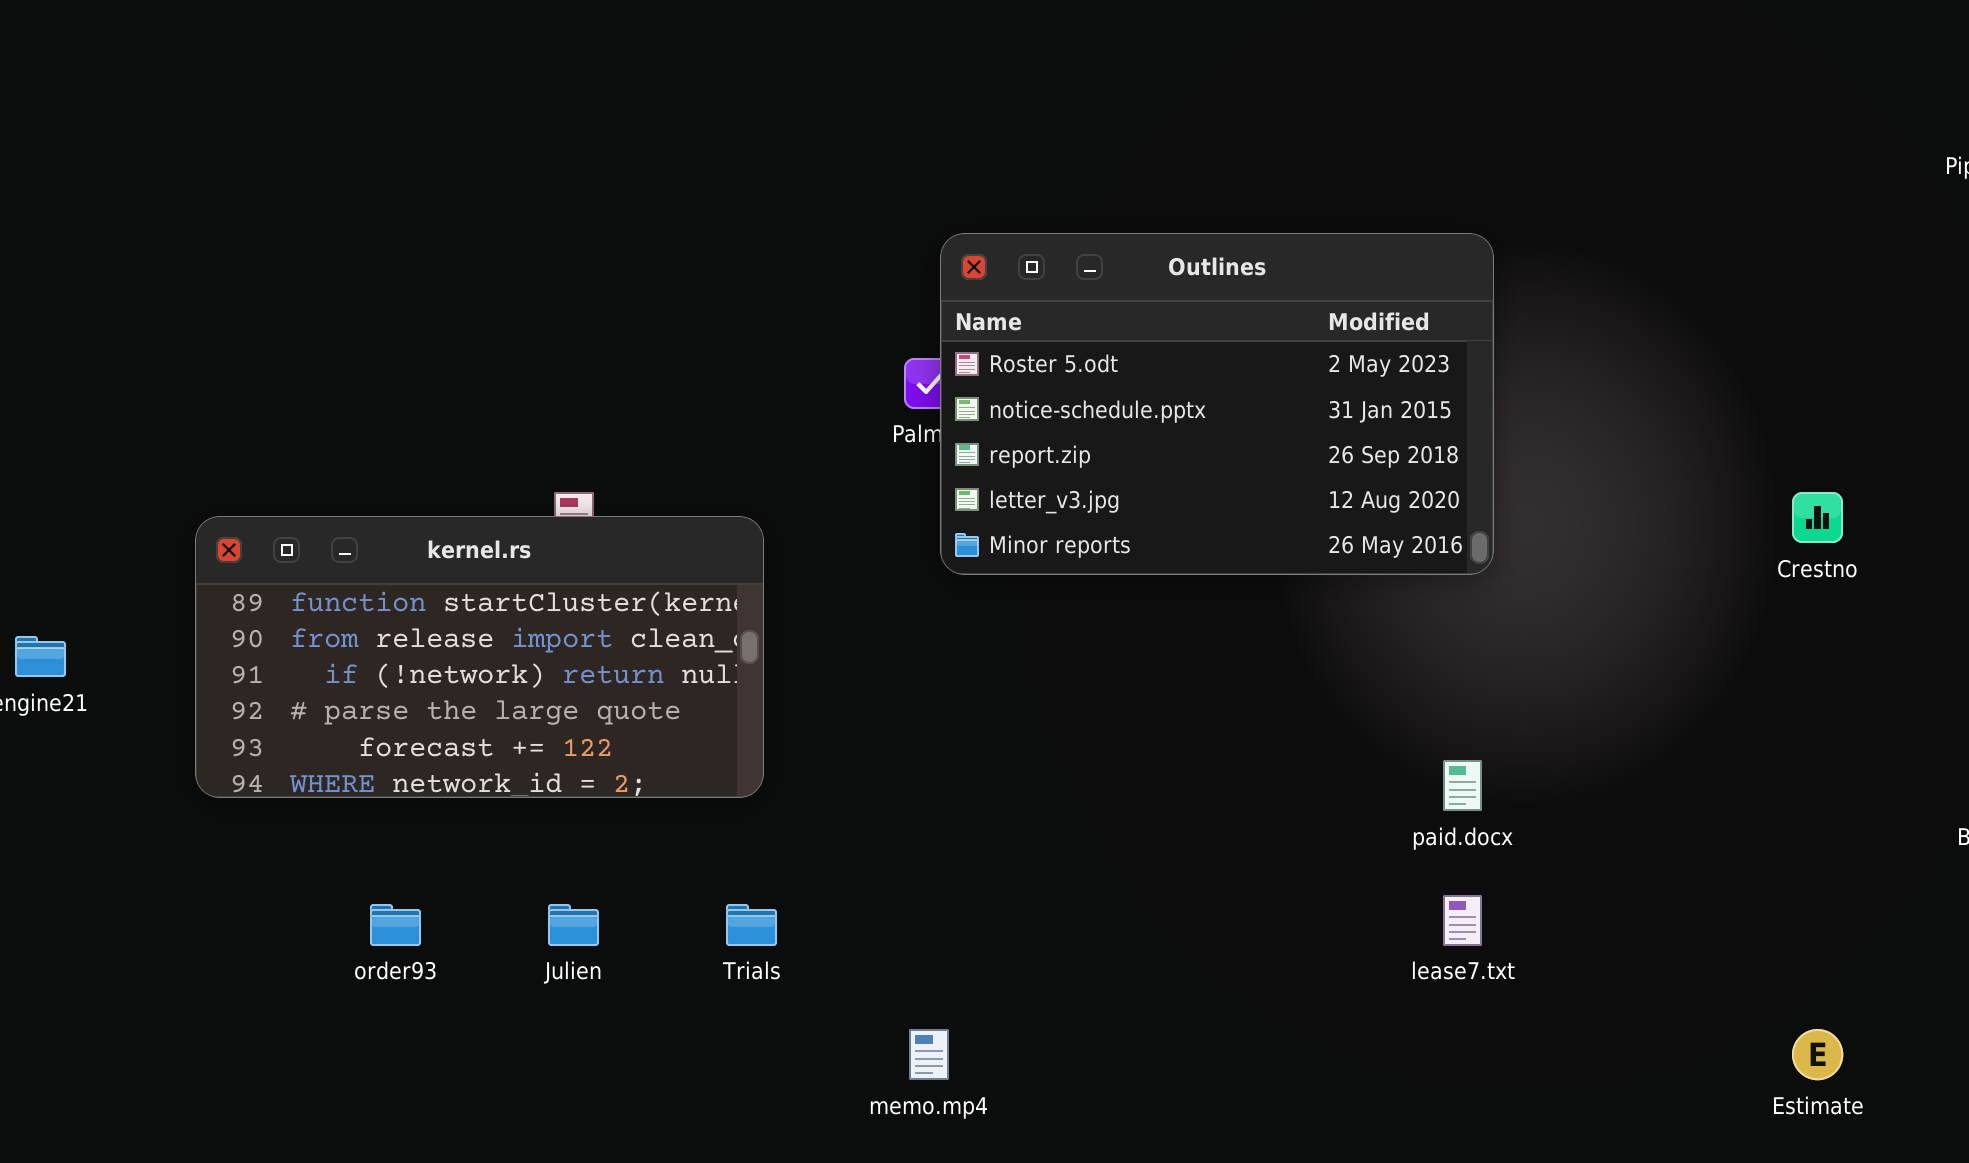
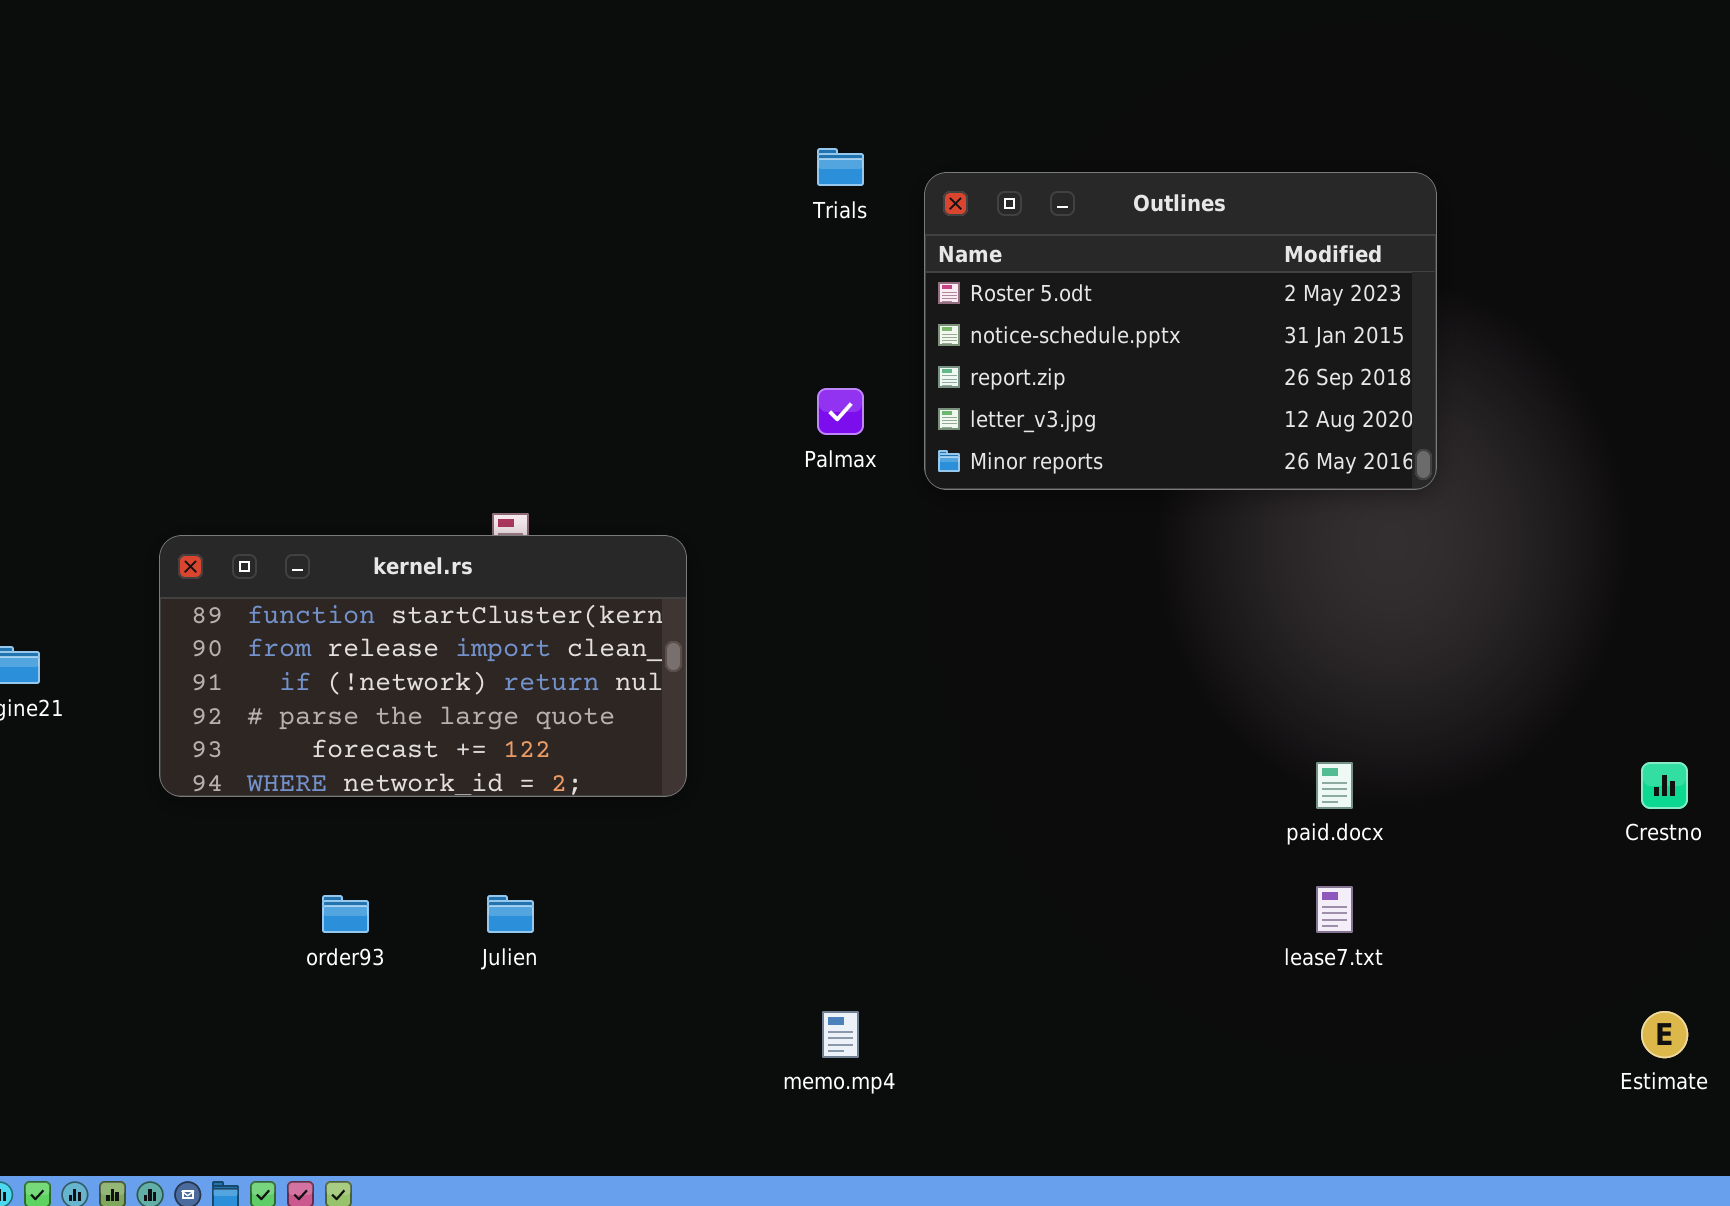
Outlines: [940,233,1494,575] -> [924,172,1437,490], moved
Crestno: [1792,492,1843,543] -> [1641,762,1688,809], moved
Trials: [726,904,777,946] -> [817,148,864,186], moved

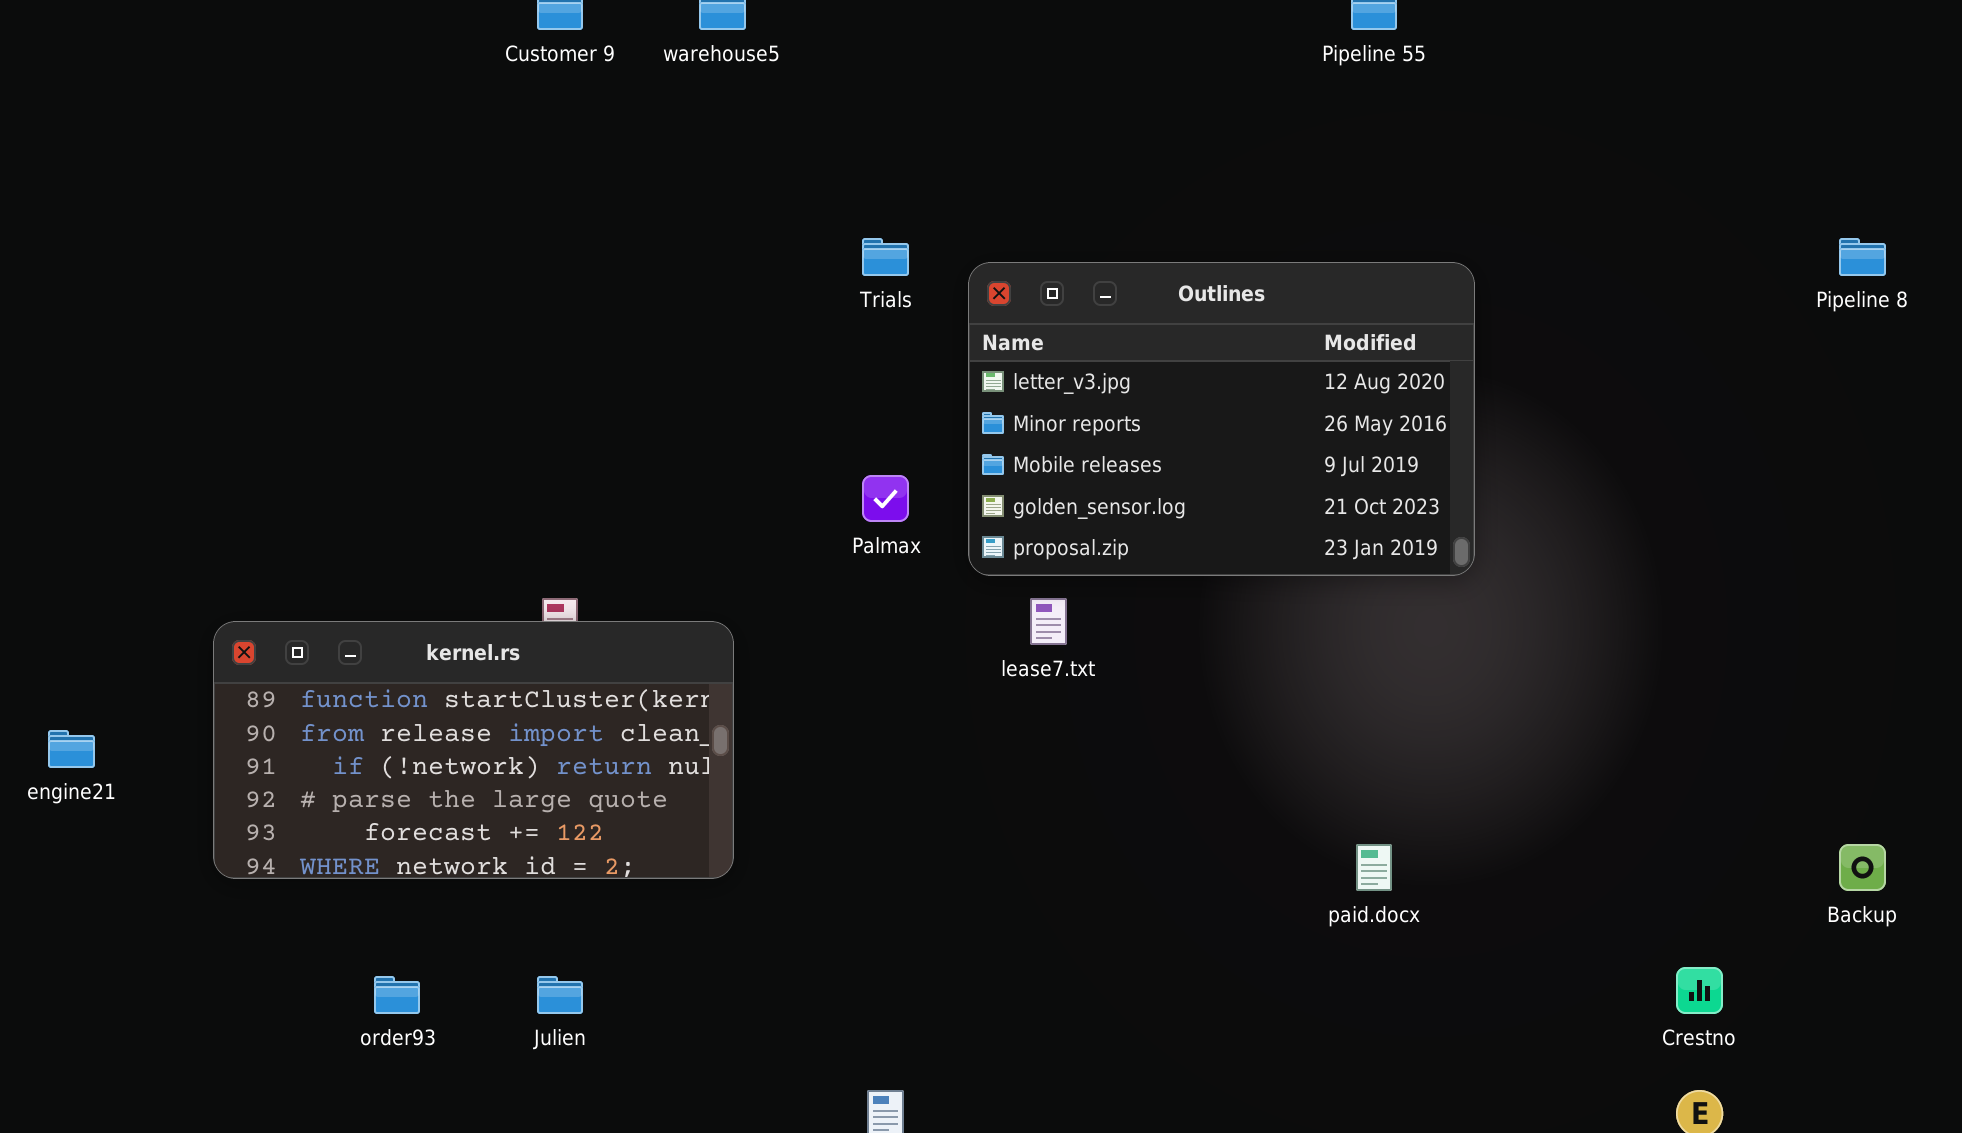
Outlines: [924,172,1437,490] -> [968,262,1475,576], scrolled down 3 rows
Crestno: [1641,762,1688,809] -> [1676,967,1723,1014], moved
lease7.txt: [1316,886,1353,933] -> [1030,598,1067,645], moved

